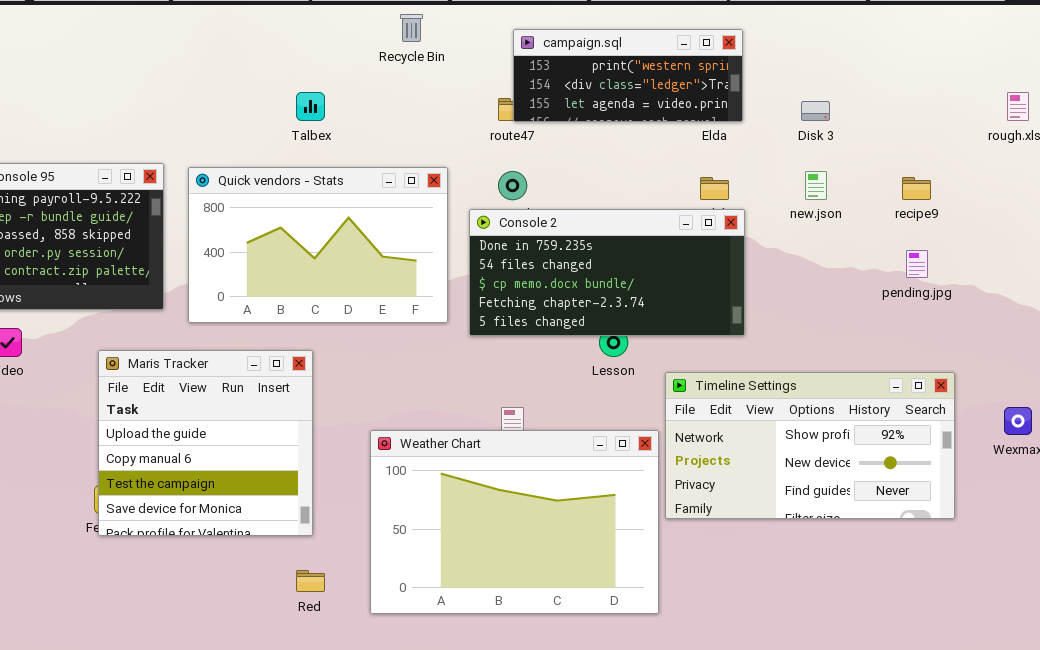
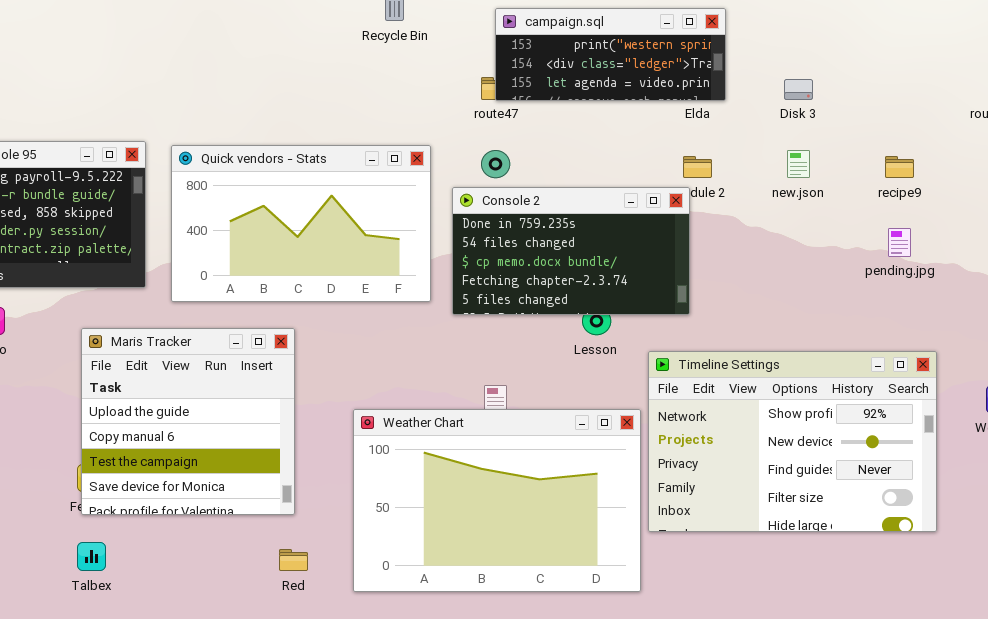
Talbex: [296,92,325,121] -> [77,542,106,571], moved
Console 2: [469,209,745,336] -> [452,187,690,315], resized
Timeline Settings: [665,372,955,519] -> [648,351,937,532], resized

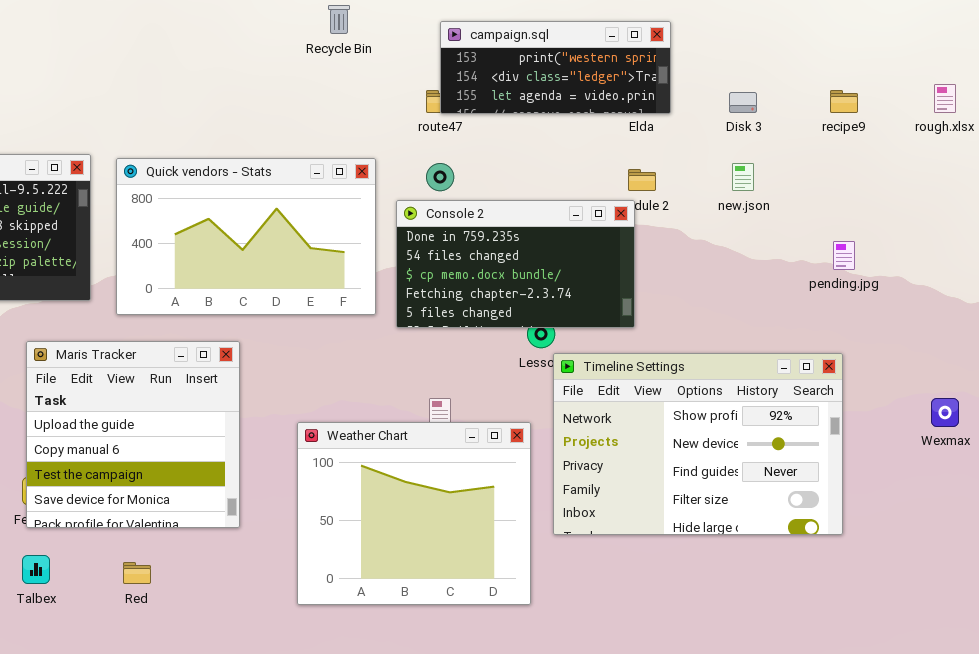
recipe9: [885,156,914,178] -> [830,90,858,113], moved
Timeline Settings: [648,351,937,532] -> [553,353,843,535], moved
Weather Chart: [353,409,641,592] -> [297,422,531,605], resized
Red: [279,549,308,571] -> [123,562,151,584], moved

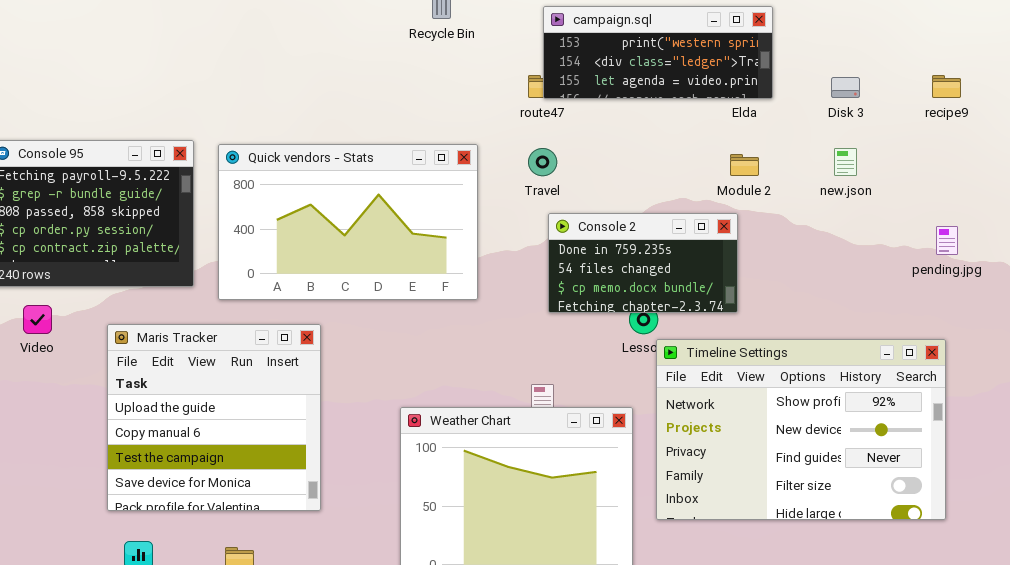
Console 2: [396,200,635,328] -> [548,213,738,313], resized
Maris Tracker: [26,341,240,528] -> [107,324,321,511], moved

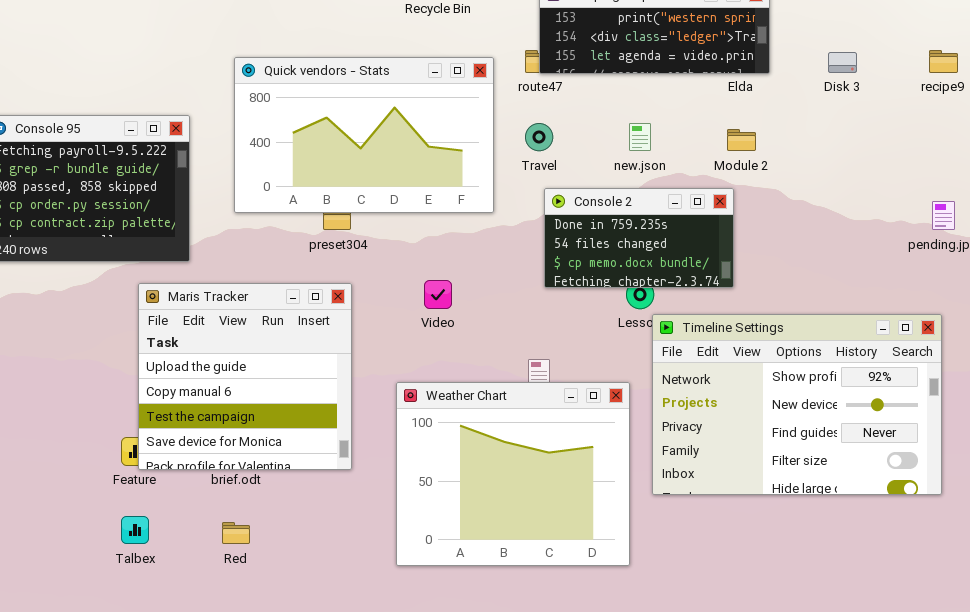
Quick vendors - Stats: [218,144,478,300] -> [234,57,494,213], moved
new.json: [834,148,857,176] -> [629,123,651,151], moved
Video: [23,305,52,334] -> [424,280,452,309], moved
Maris Tracker: [107,324,321,511] -> [138,283,352,470], moved

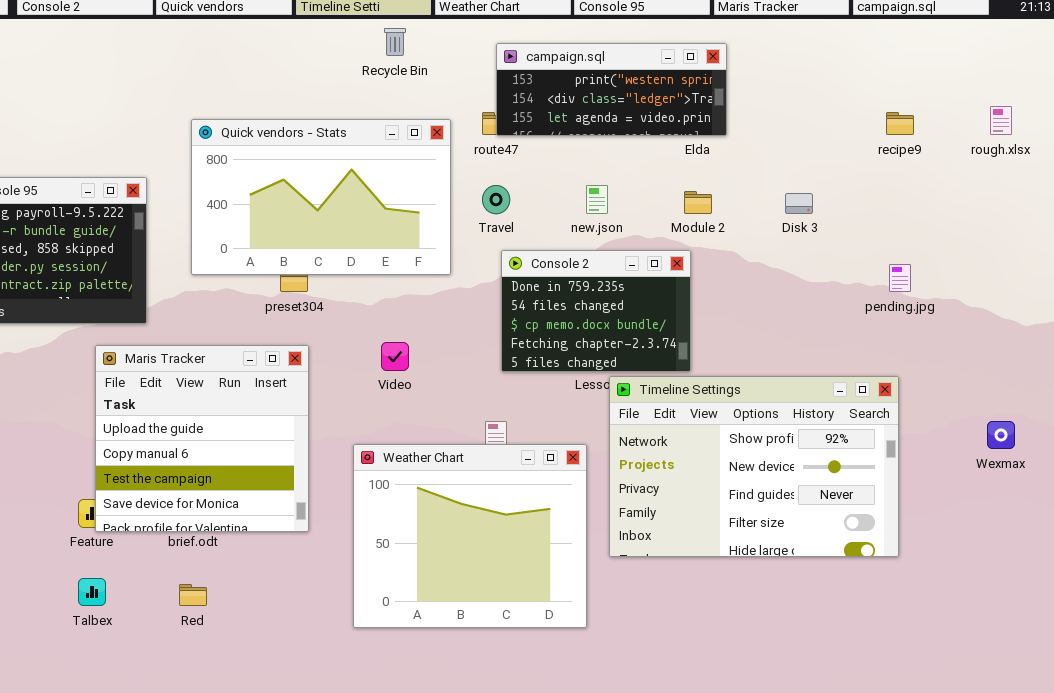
Disk 3: [828,52,857,73] -> [785,193,813,214], moved
Console 2: [544,188,734,288] -> [501,250,691,372], resized

